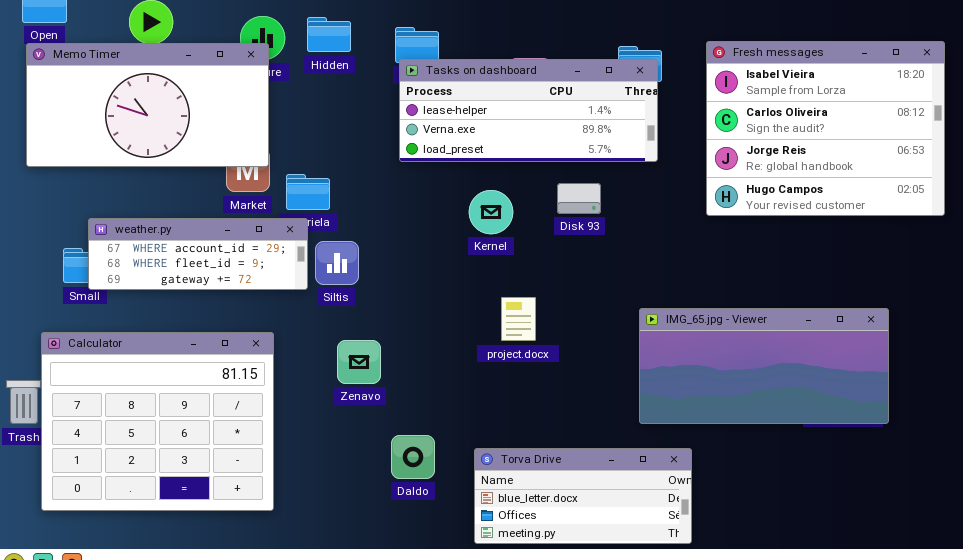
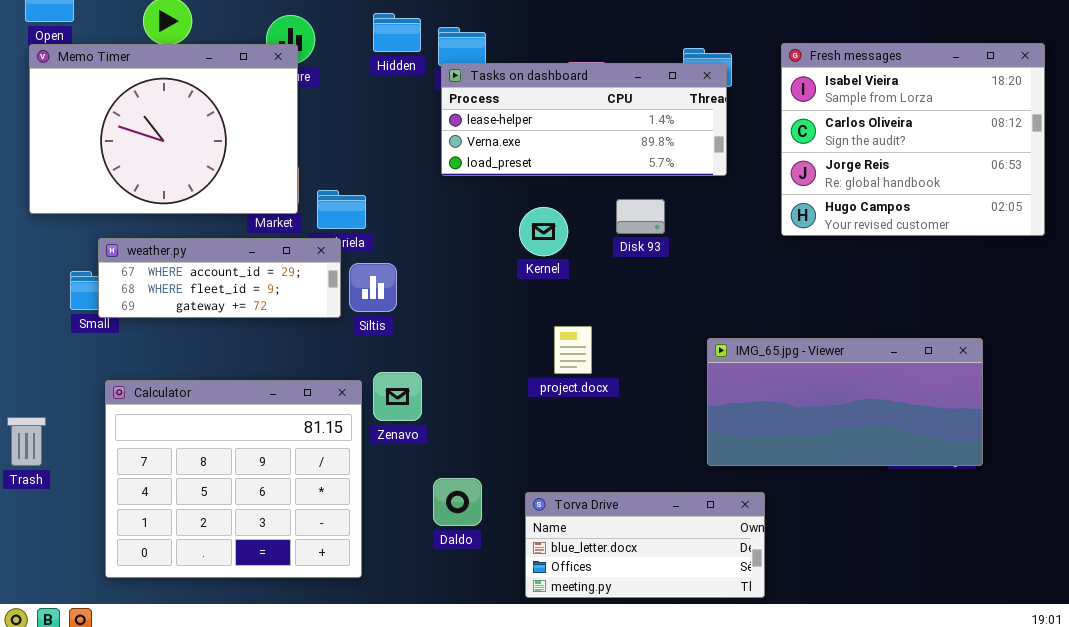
Hidden: [307,17,351,52] -> [373,13,421,52], moved
Memo Timer: [26,43,269,167] -> [29,44,298,214], resized
Calculator: [41,332,274,511] -> [105,380,362,578], moved

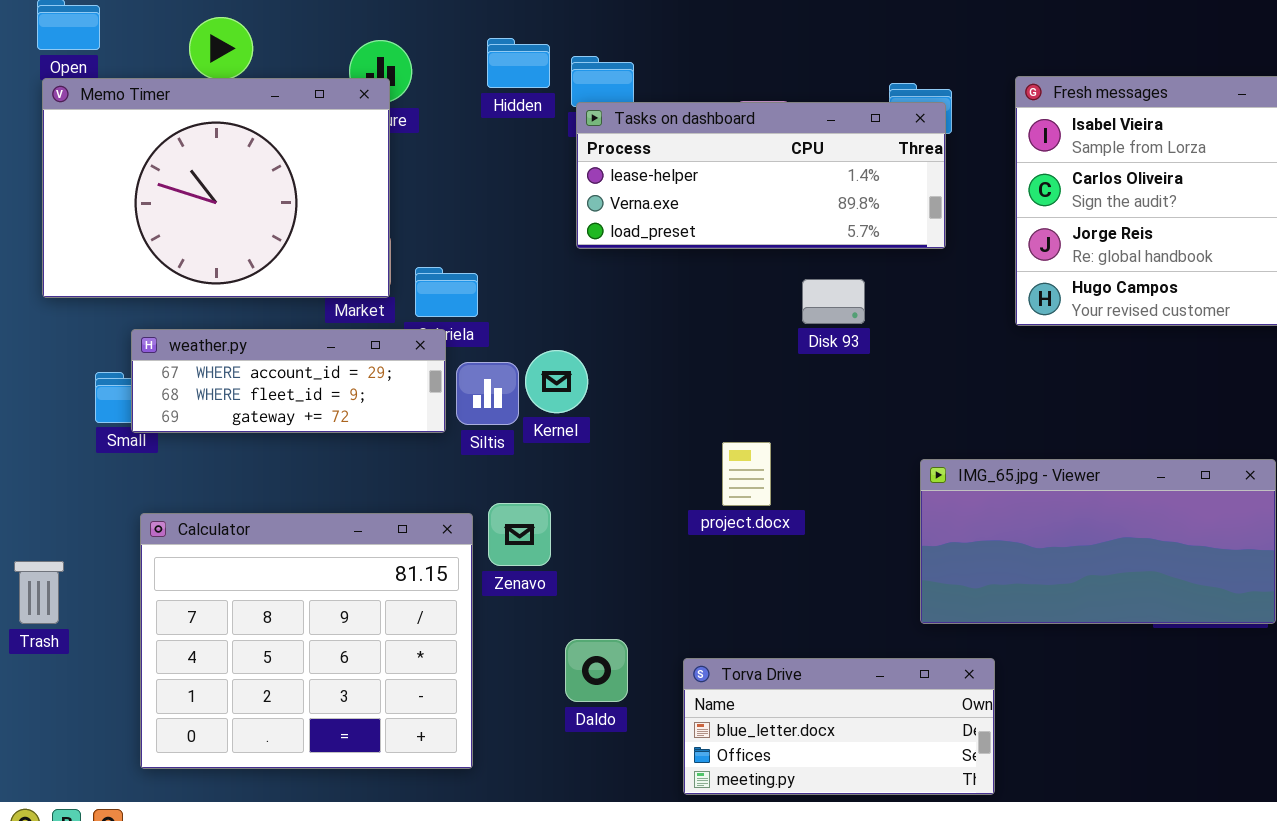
Kernel: [519,207,568,256] -> [525,350,588,413], moved

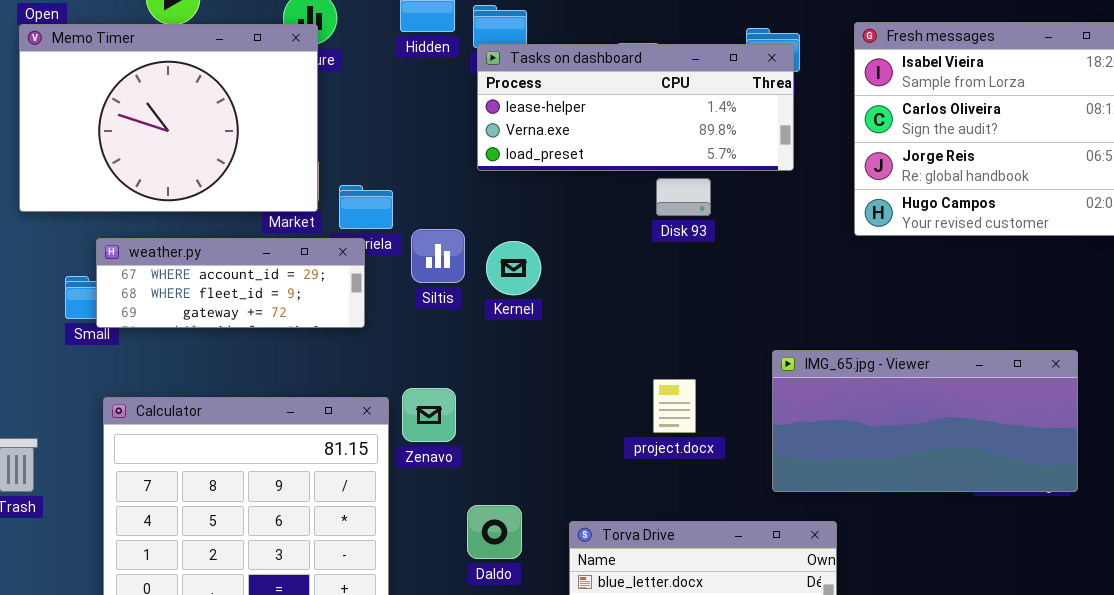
Disk 93: [802,279,865,324] -> [656,178,711,216], moved
Kernel: [525,350,588,413] -> [486,241,541,295], moved
Siltis: [456,362,519,425] -> [411,229,465,283], moved
project.docx: [722,442,771,506] -> [653,379,696,433], moved

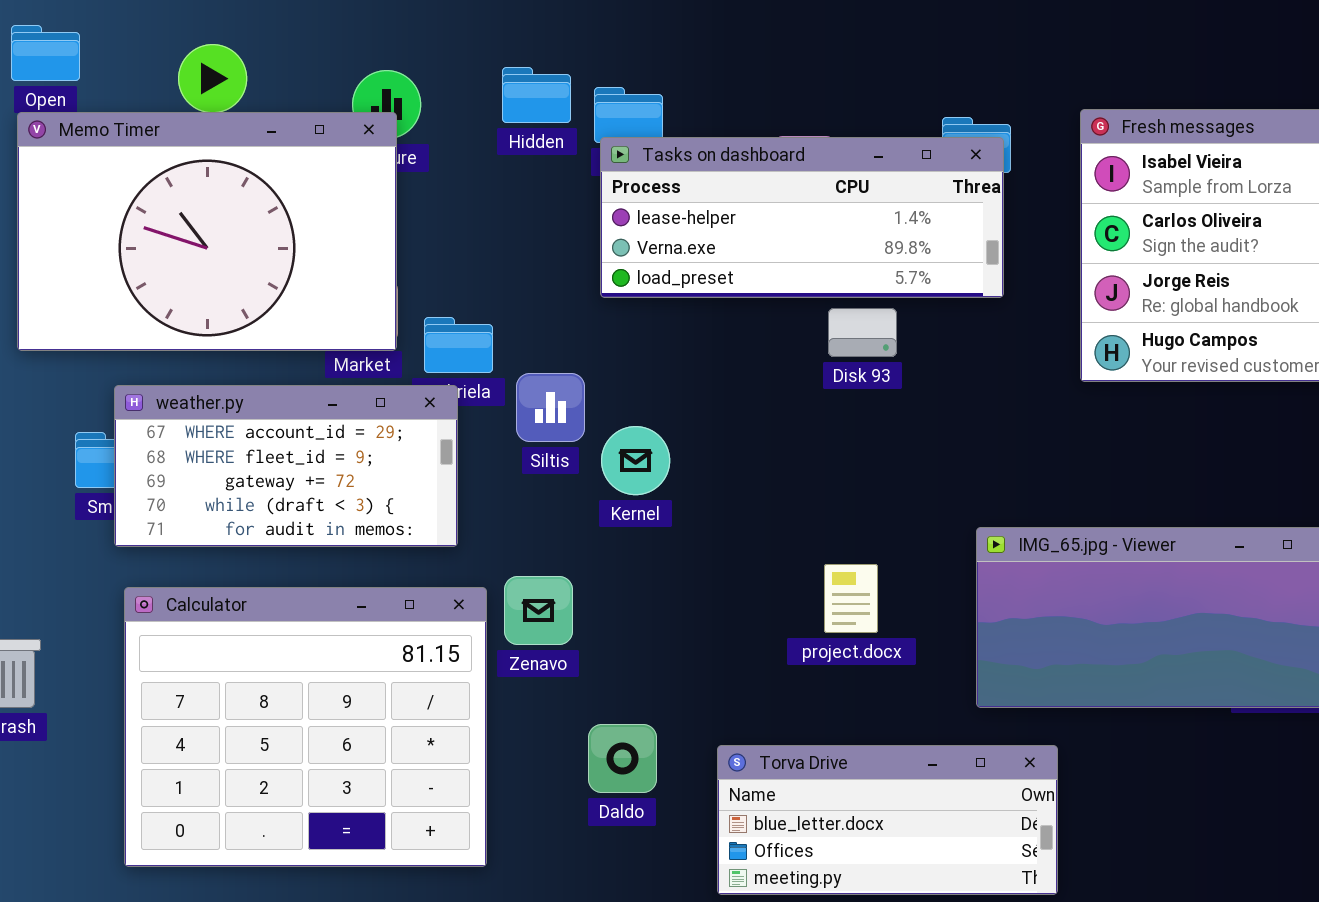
weather.py: [96,238,365,328] -> [114,385,458,547], resized
Kernel: [486,241,541,295] -> [601,426,670,495], moved

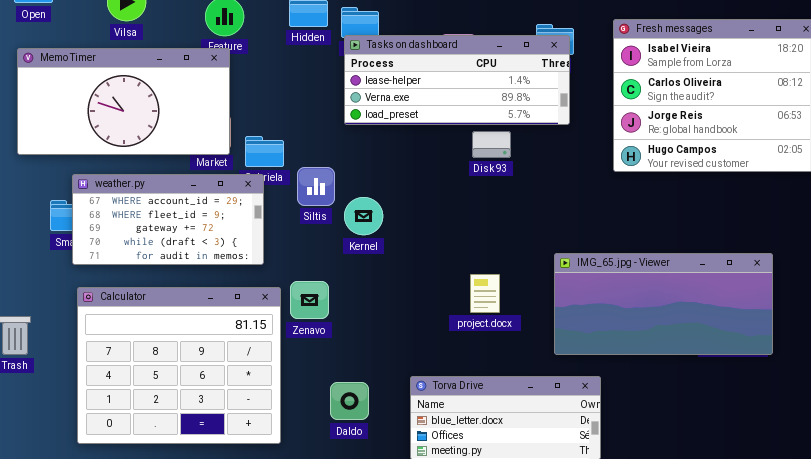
Memo Timer: [17,112,397,351] -> [17,48,230,155], resized
Daldo: [588,724,657,793] -> [330,382,369,420], moved

